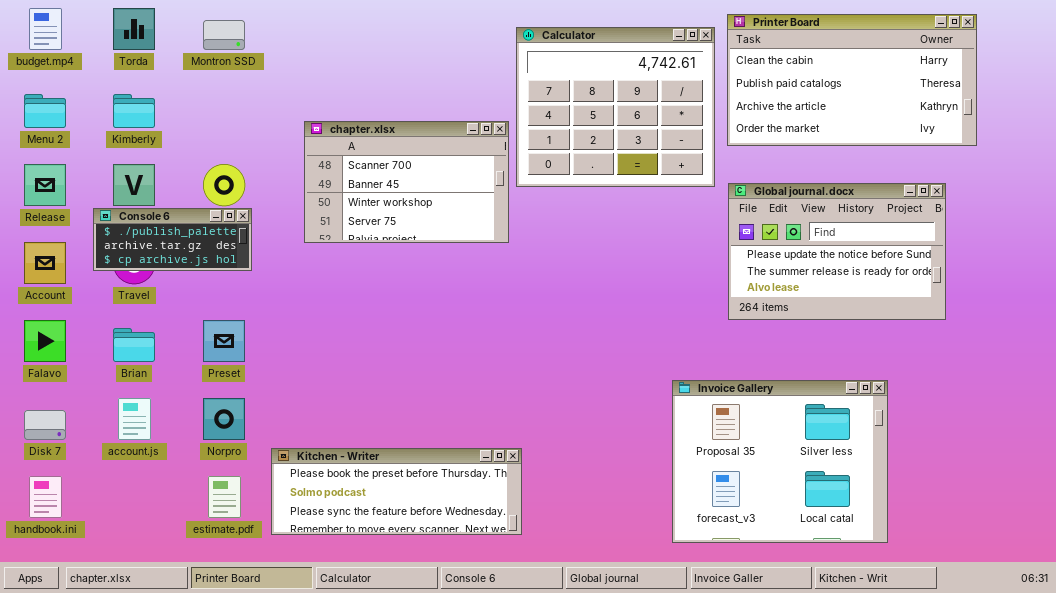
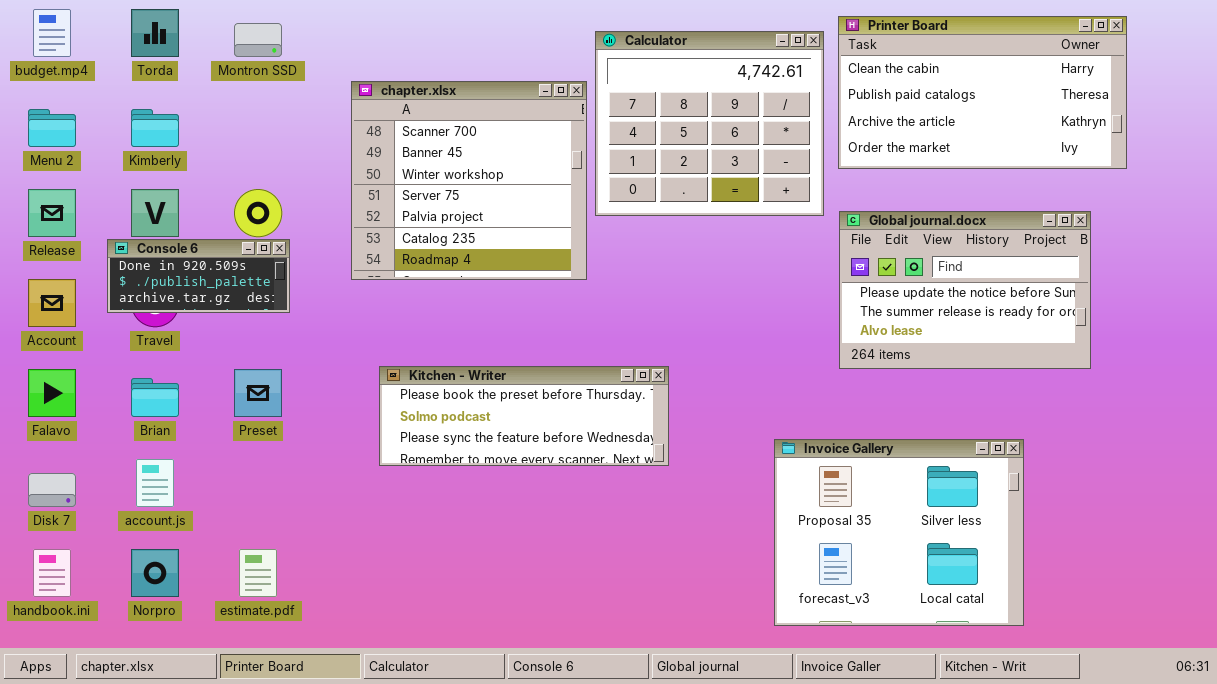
chapter.xlsx: [304,121,509,243] -> [351,81,587,280], resized
Console 6: [93,208,252,271] -> [107,239,290,313], scrolled up 1 row
Norpro: [203,398,245,440] -> [131,549,179,597], moved
Kitchen - Writer: [271,448,522,535] -> [379,366,669,466], moved

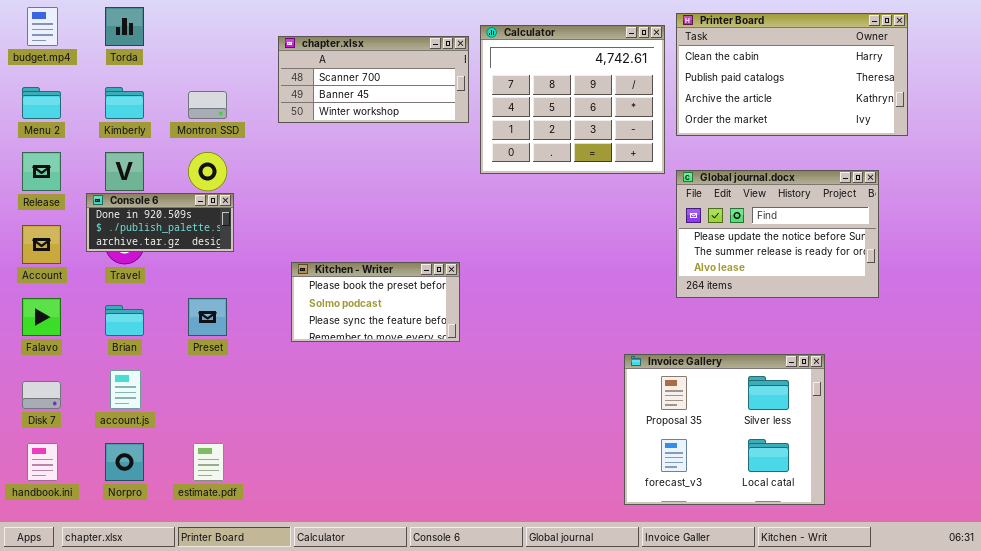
Montron SSD: [234,23,282,57] -> [188,91,227,119], moved
chapter.xlsx: [351,81,587,280] -> [278,36,469,123], moved, resized
Kitchen - Writer: [379,366,669,466] -> [291,262,460,342], moved, resized

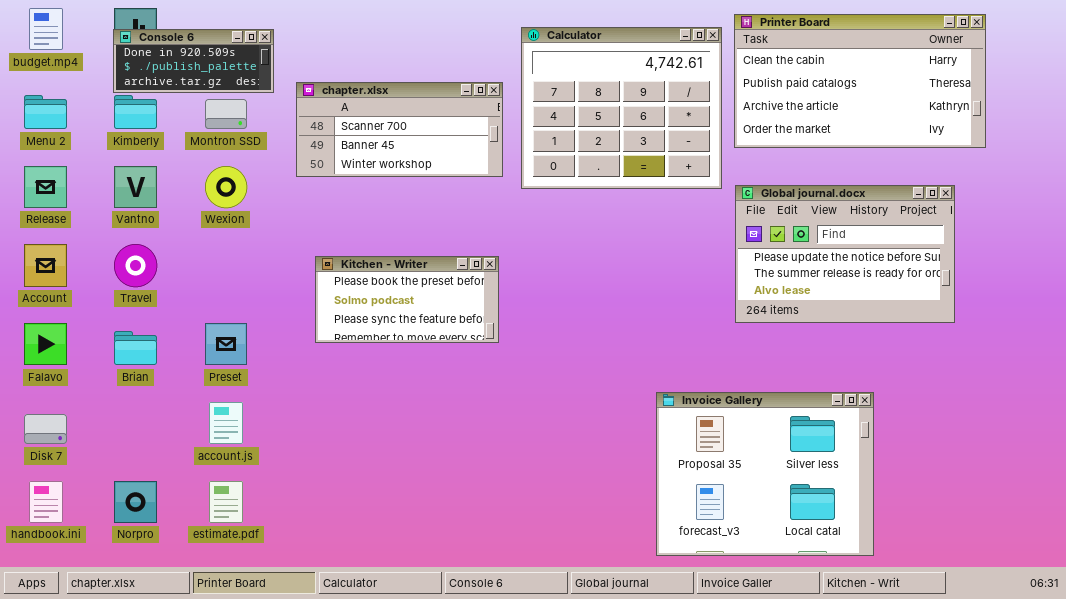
chapter.xlsx: [278,36,469,123] -> [296,82,503,177], moved
Console 6: [86,193,234,252] -> [113,29,274,93], moved
Kitchen - Writer: [291,262,460,342] -> [315,256,499,343], moved
Invoice Gallery: [624,354,825,505] -> [656,392,874,556], moved
account.js: [110,370,141,409] -> [209,402,243,444], moved

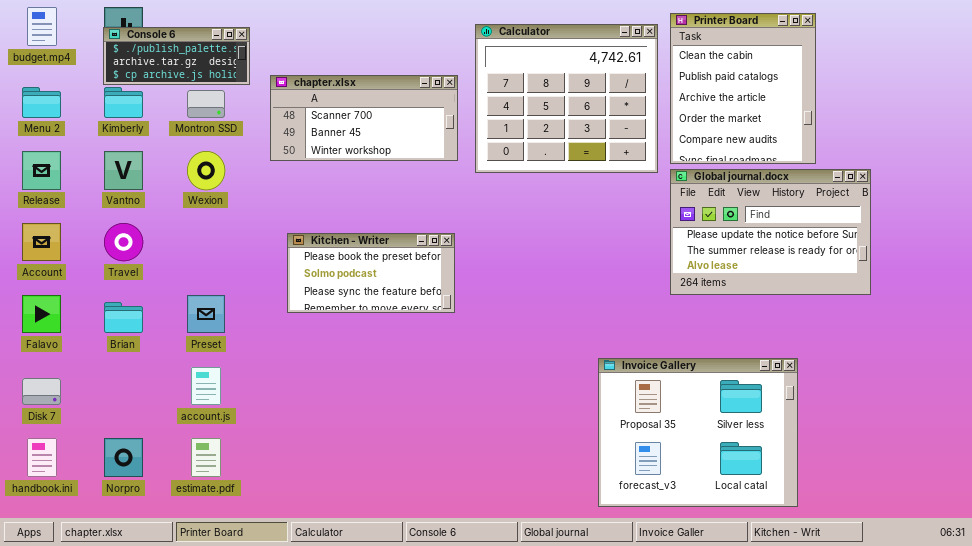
Printer Board: [734,14,986,148] -> [670,13,816,164], resized
Console 6: [113,29,274,93] -> [103,27,250,85], scrolled down 1 row

